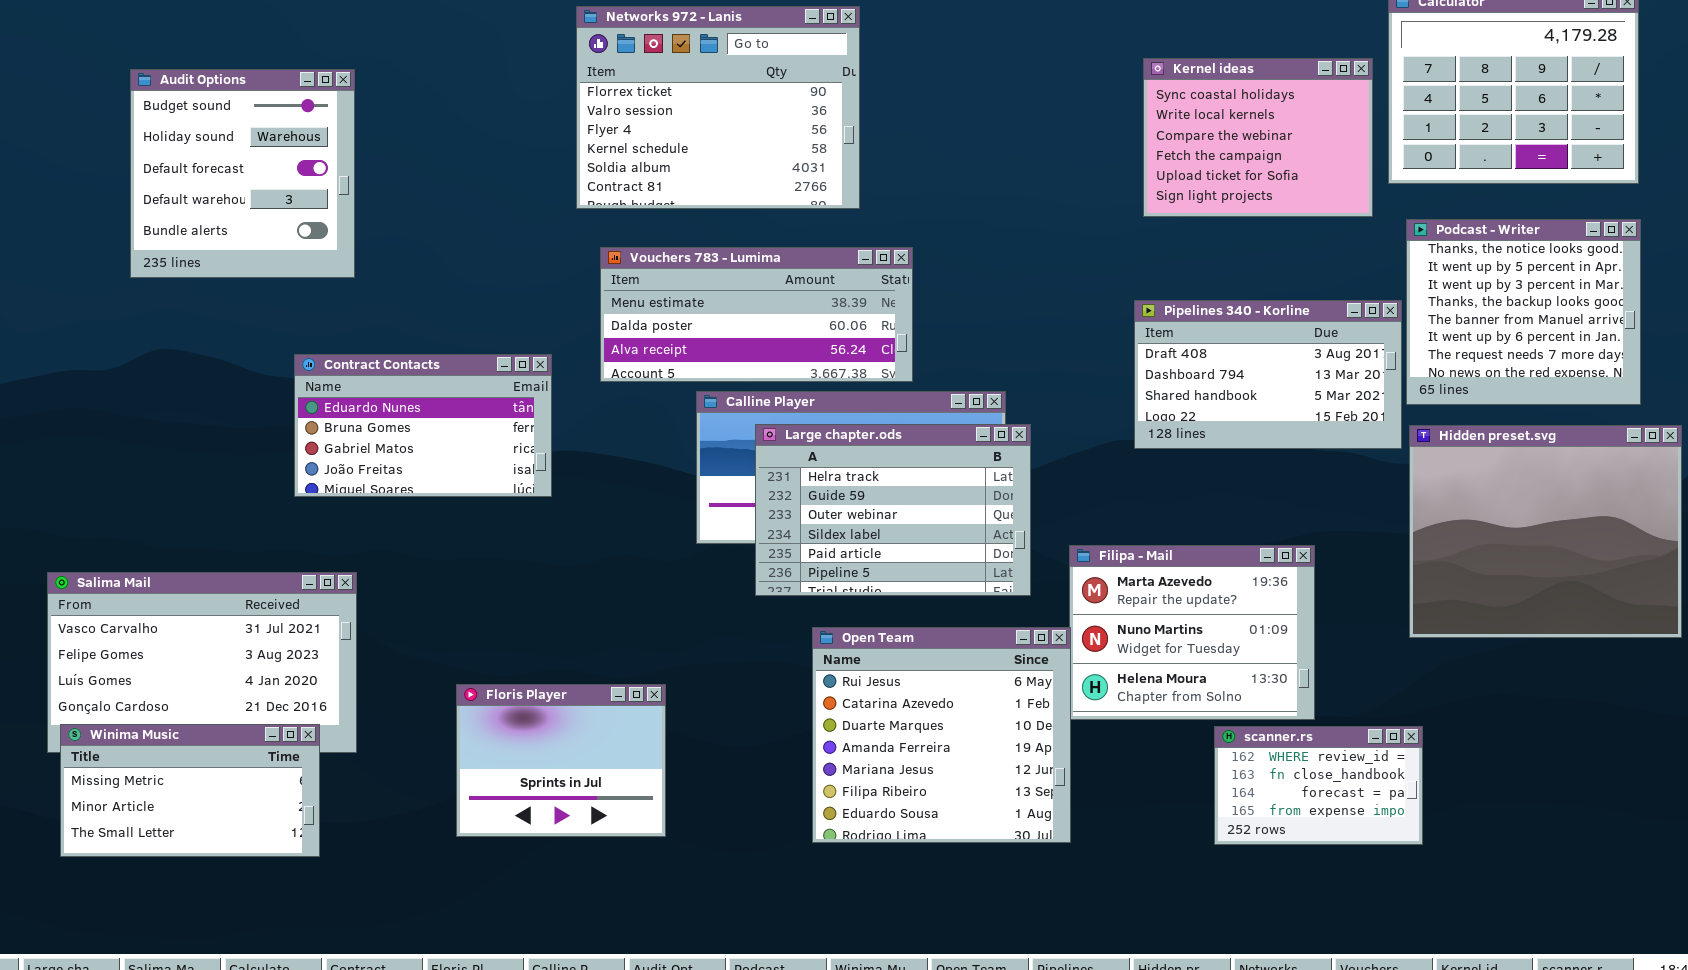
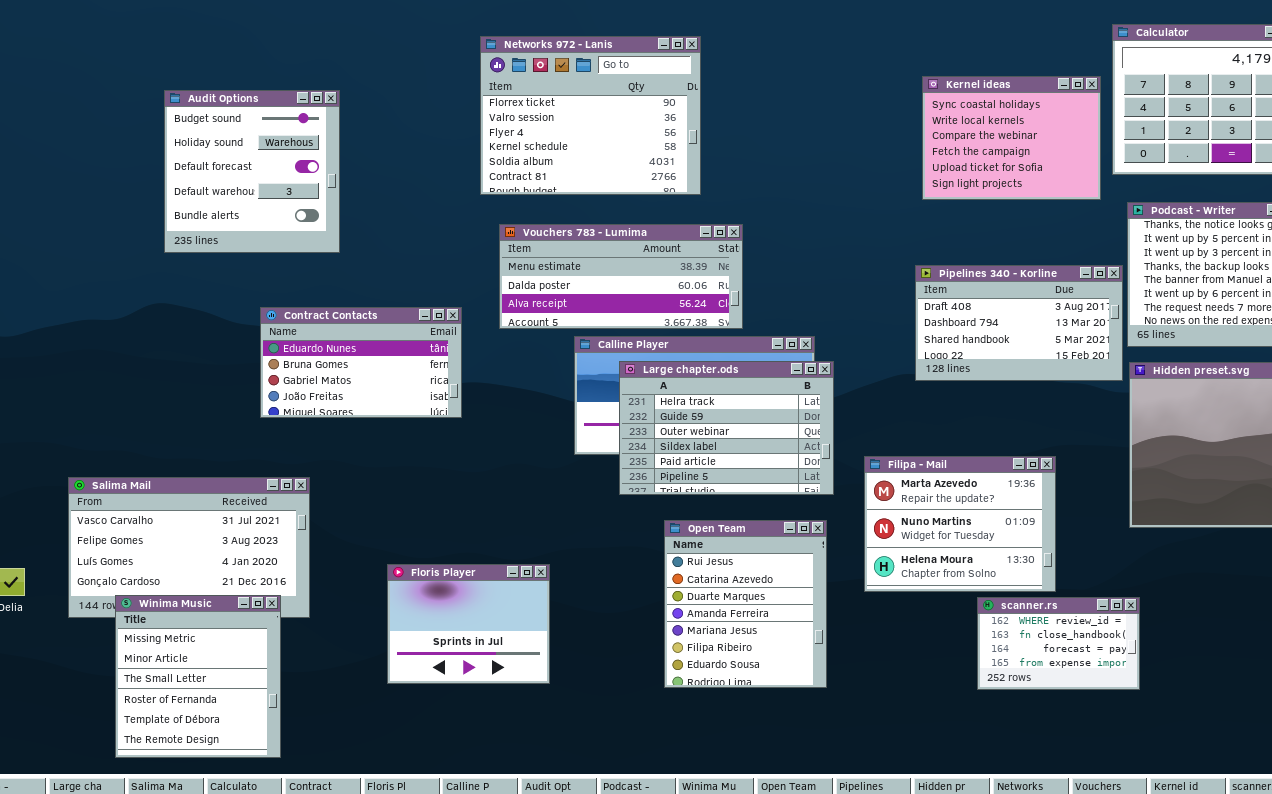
Audit Options: [130,69,355,278] -> [164,90,340,253], moved
Open Team: [812,627,1071,843] -> [664,520,827,688], resized
Winima Music: [60,724,320,857] -> [115,595,281,758], resized

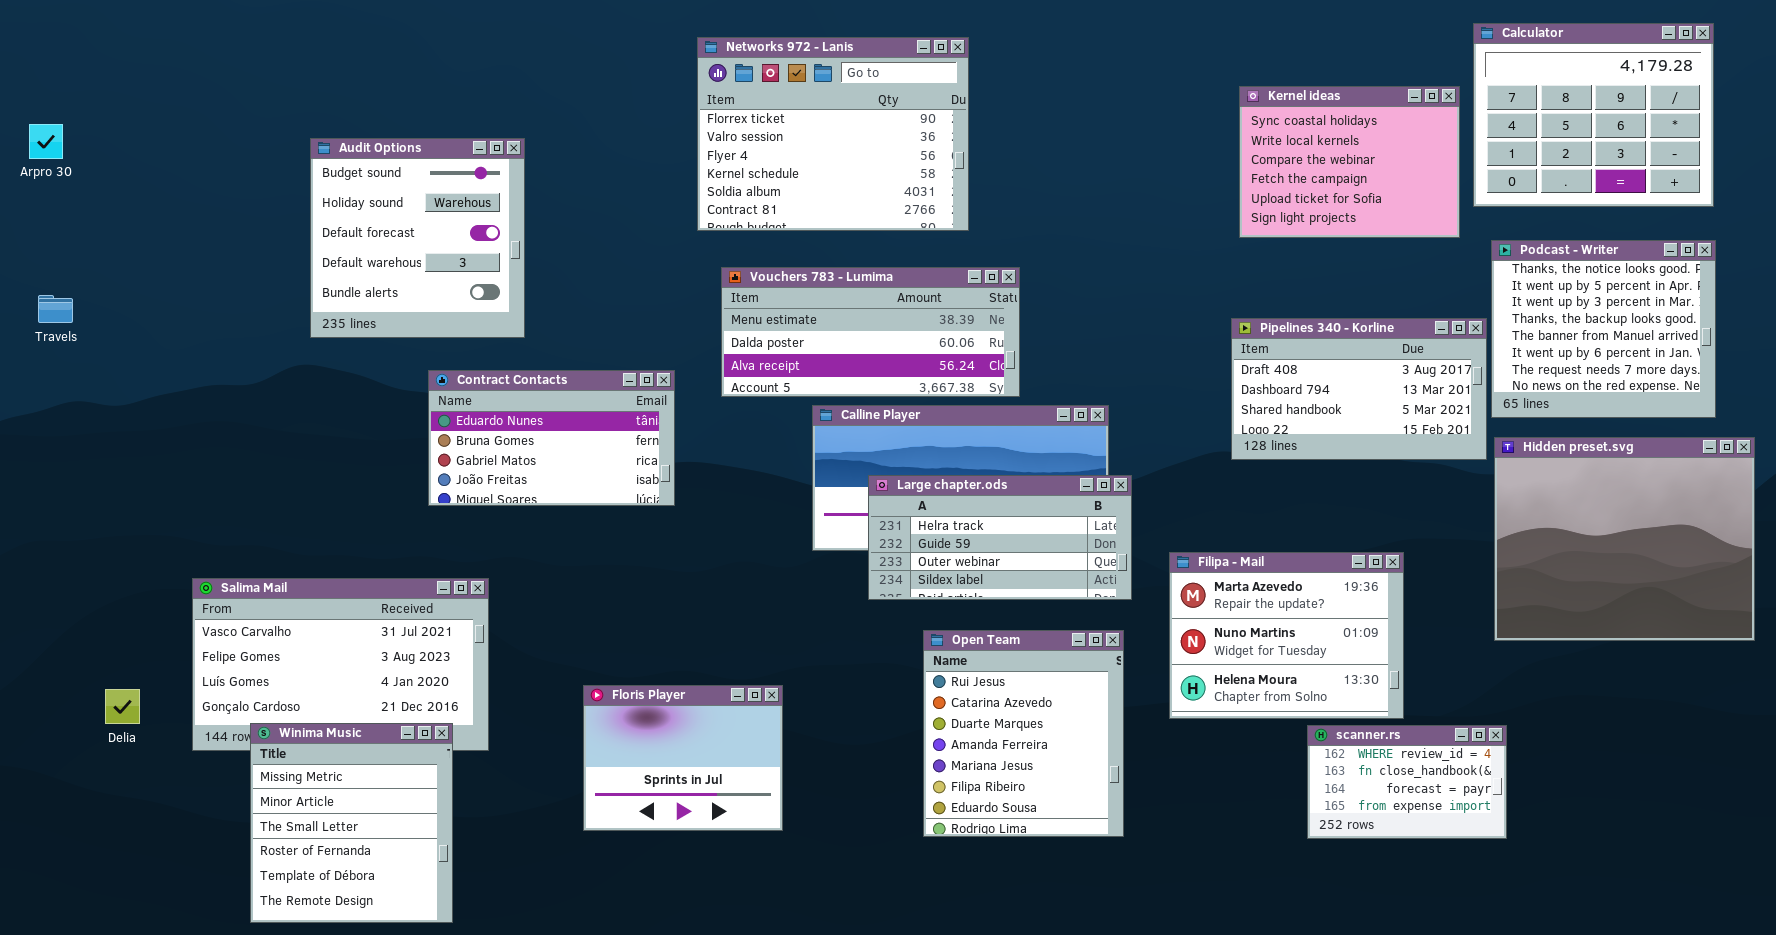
Audit Options: [164,90,340,253] -> [310,138,525,338], moved
Large chapter.ods: [619,361,834,495] -> [868,475,1132,600], resized

